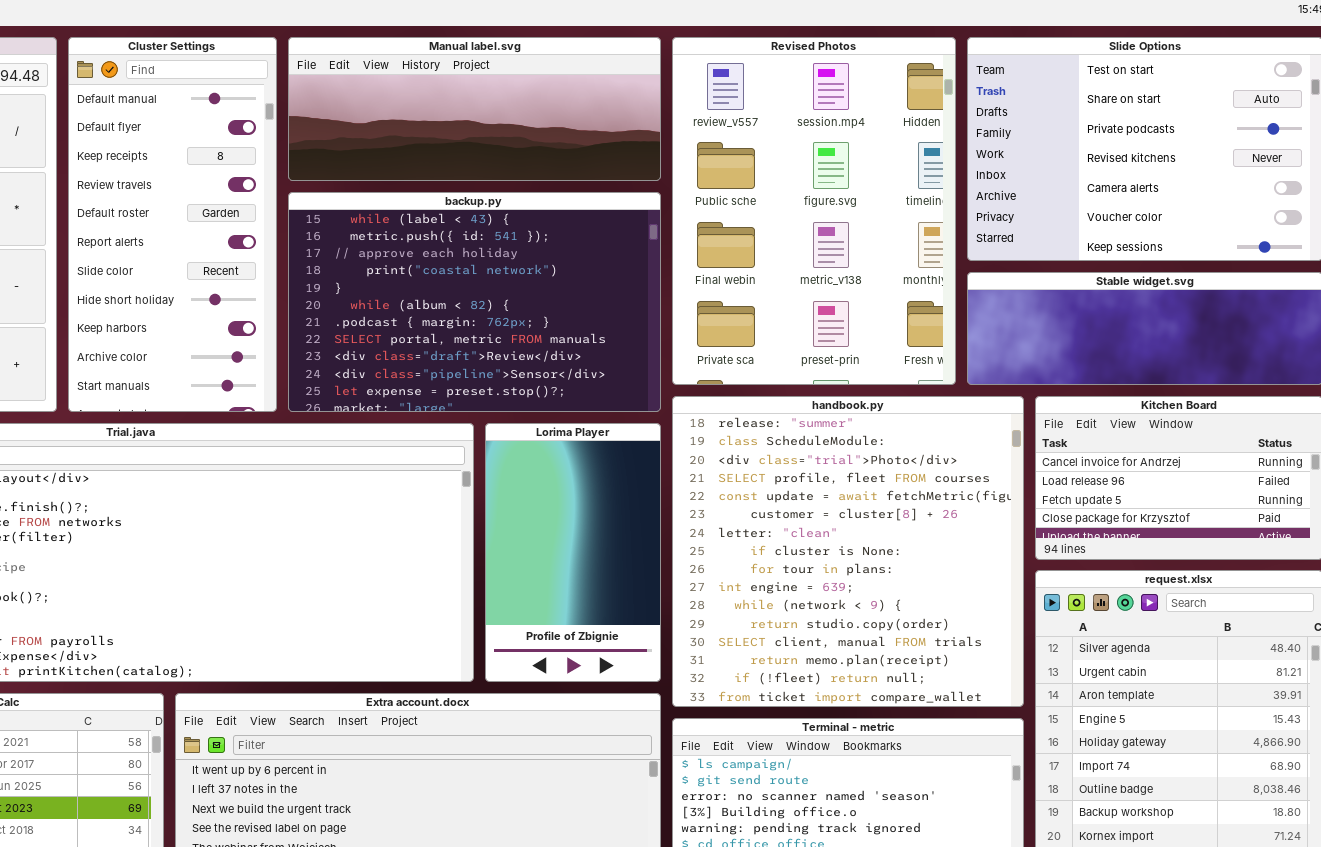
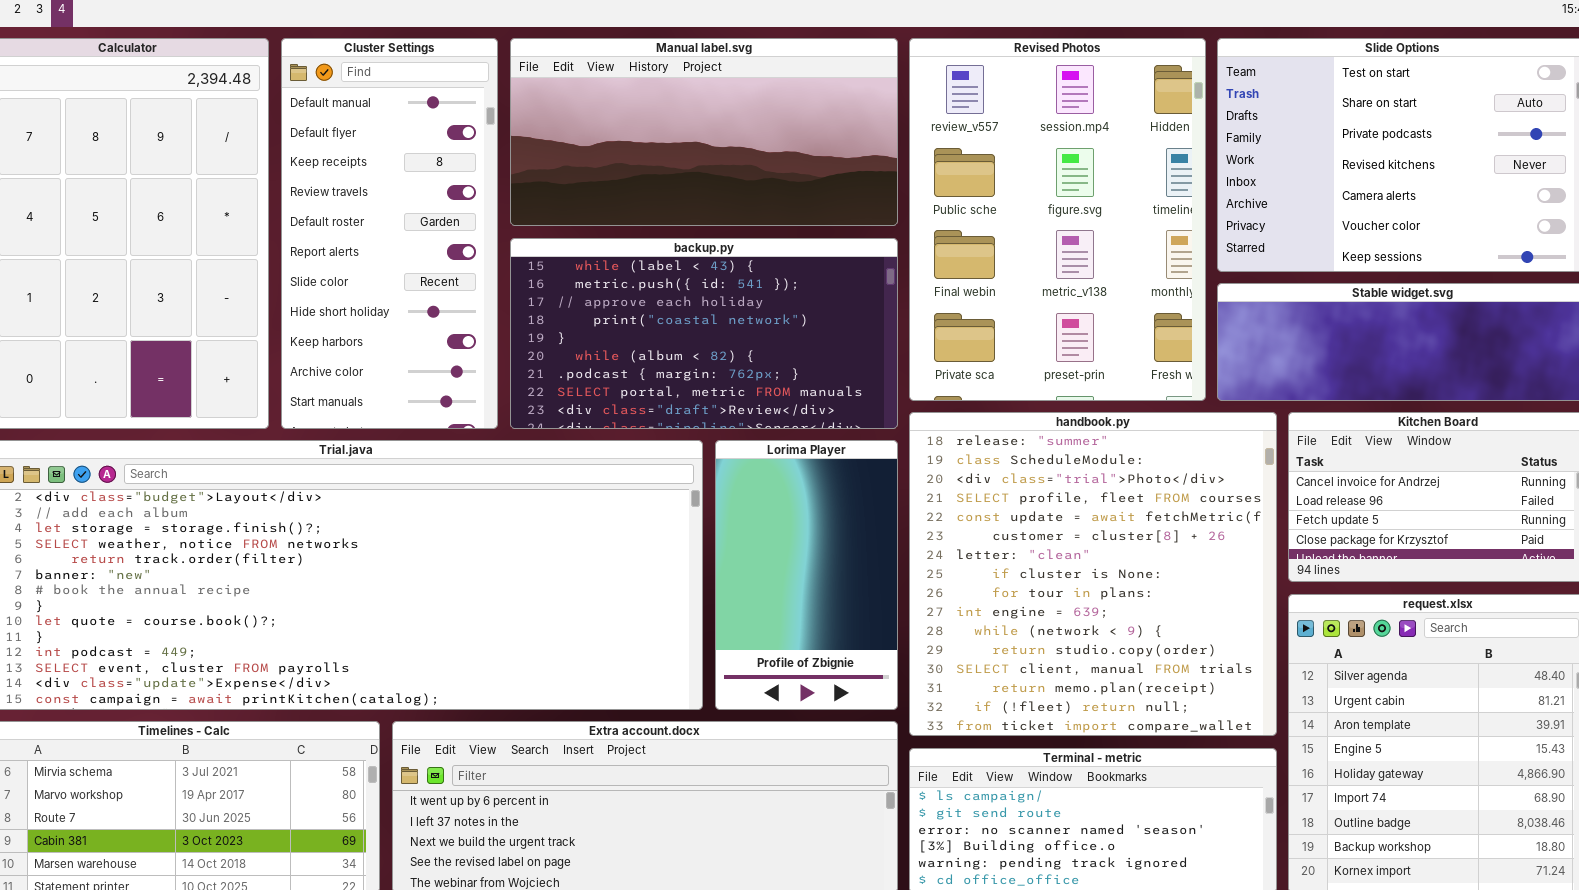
Manual label.svg: [288,37,661,181] -> [510,38,898,226], resized
backup.py: [288,192,661,412] -> [510,238,898,429], resized

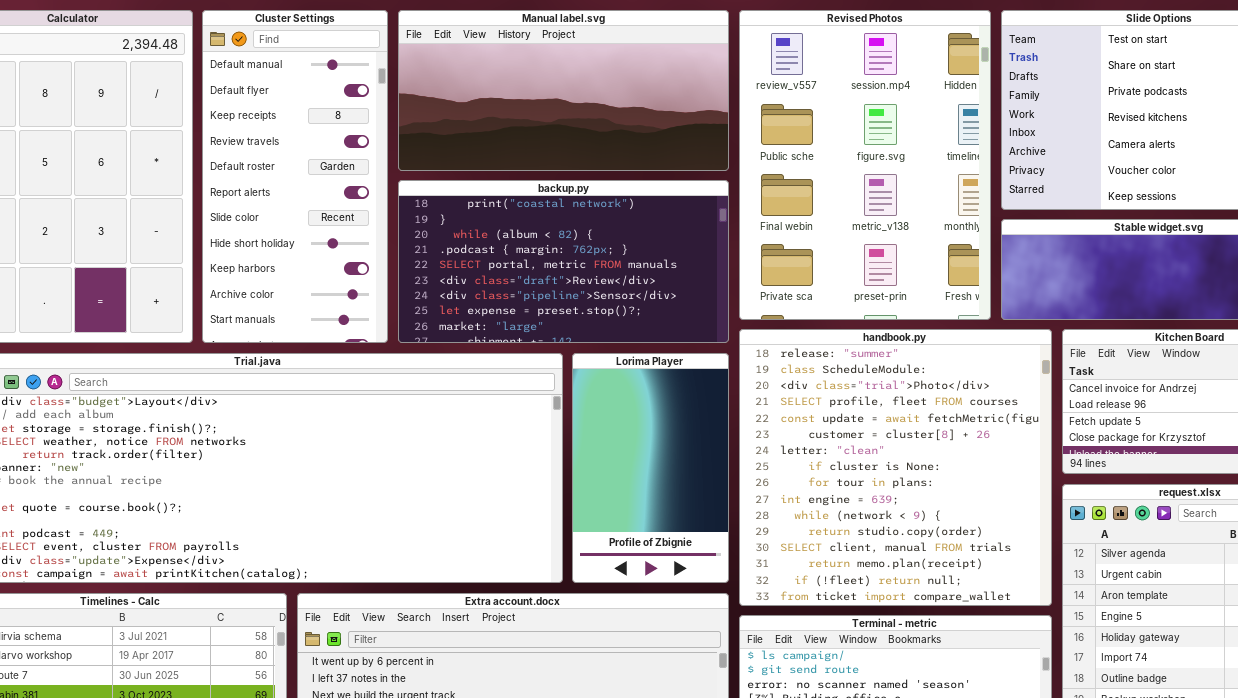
backup.py: [510,238,898,429] -> [398,180,729,343], scrolled down 3 rows

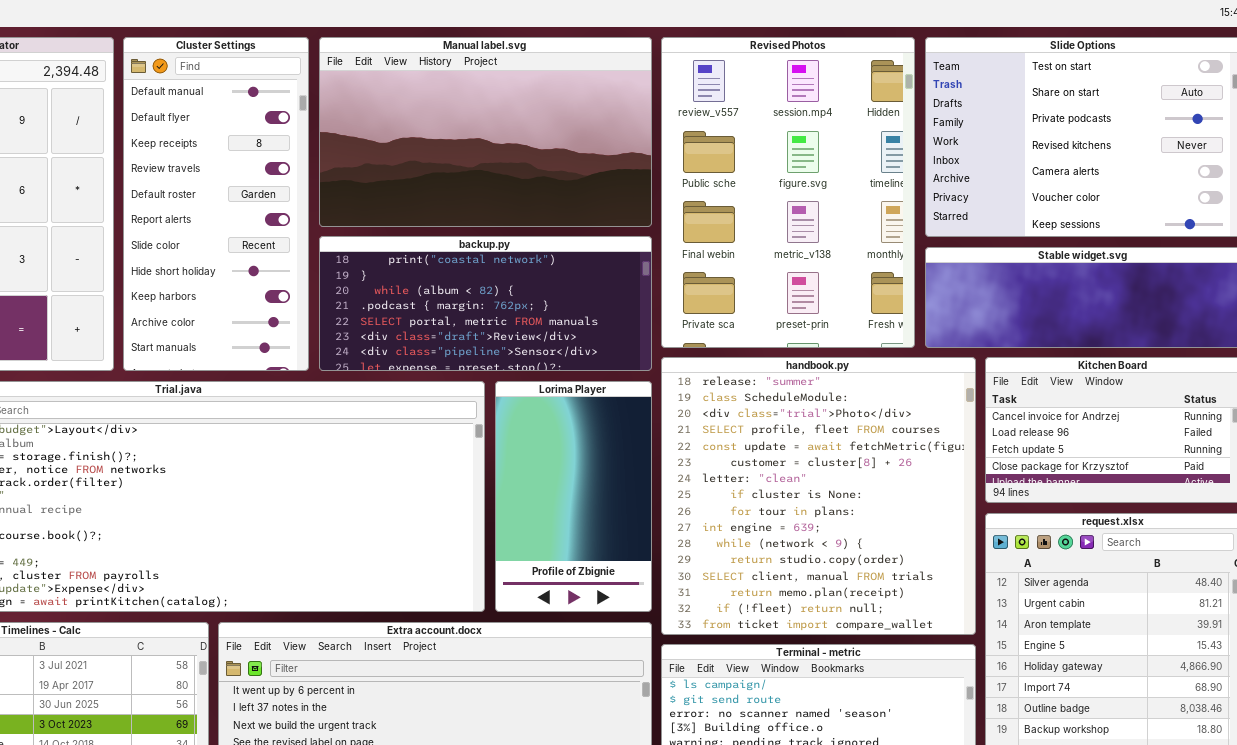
Manual label.svg: [398,10,729,171] -> [319,37,652,227], resized
backup.py: [398,180,729,343] -> [319,236,652,371], resized

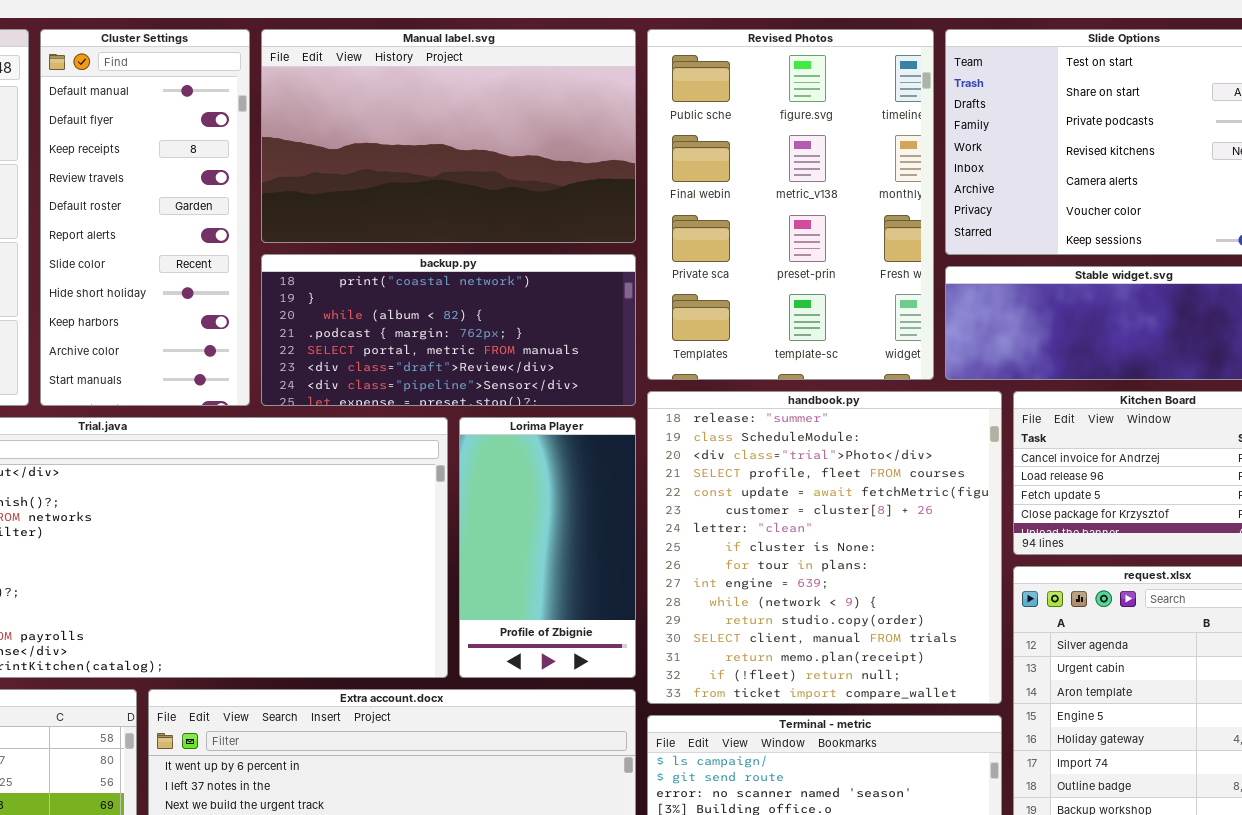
Revised Photos: [661,37,915,348] -> [647,29,934,380], scrolled down 1 row

